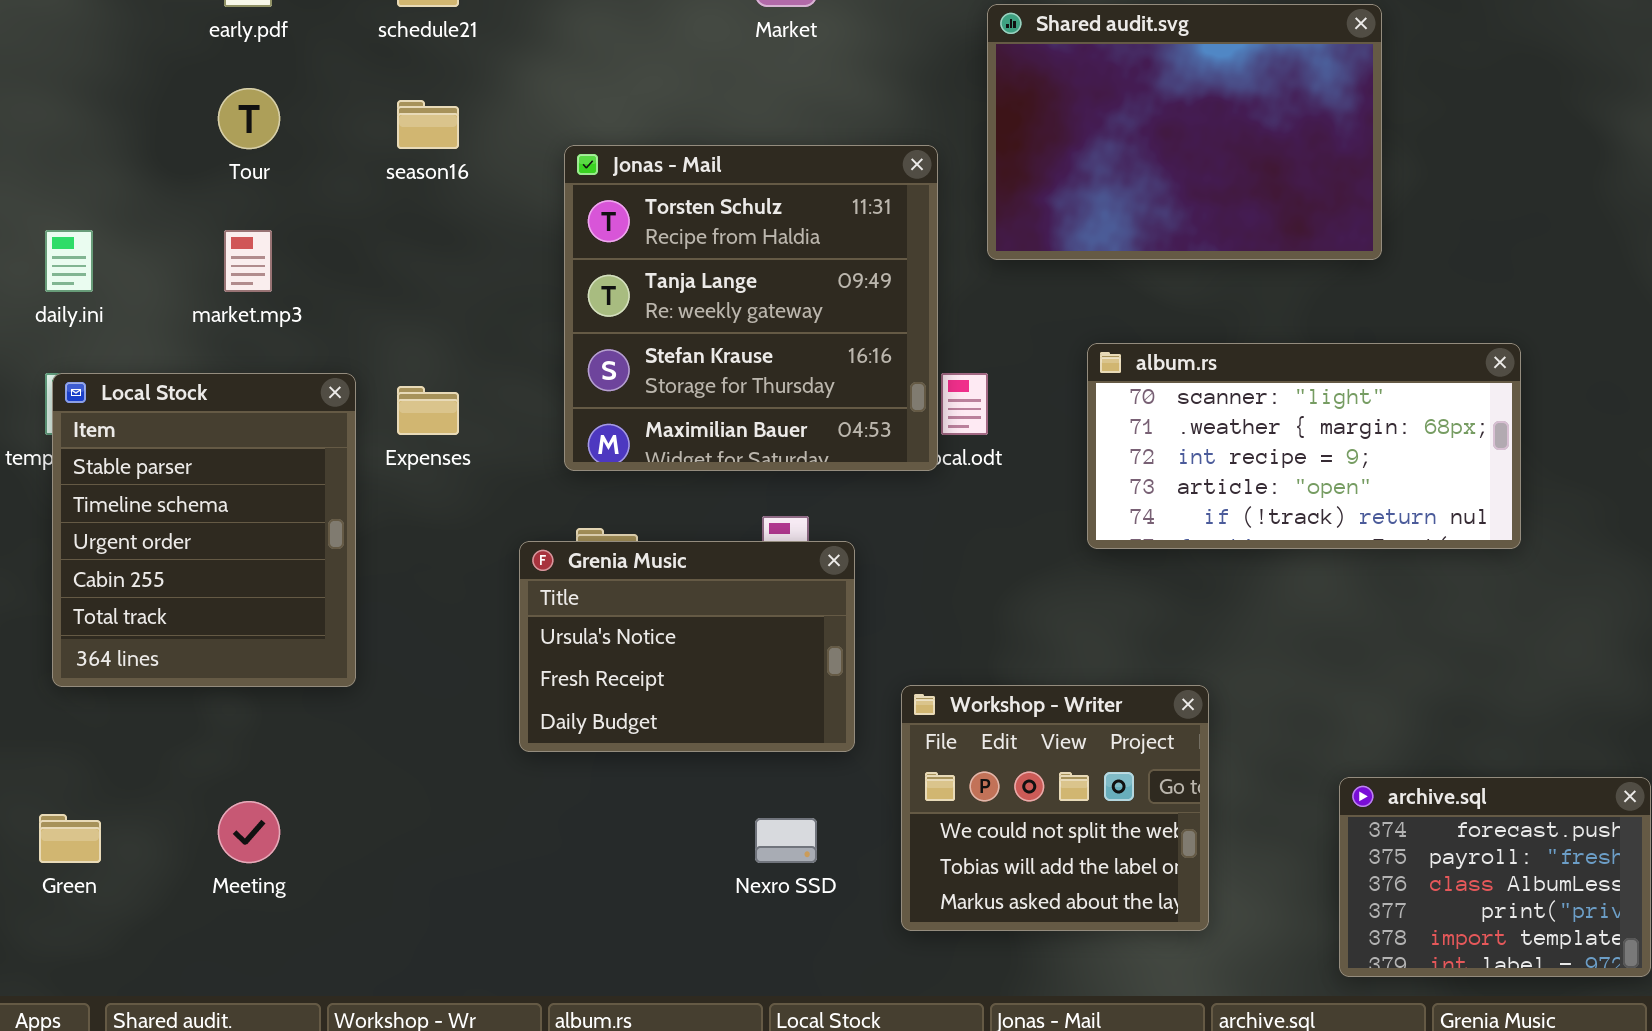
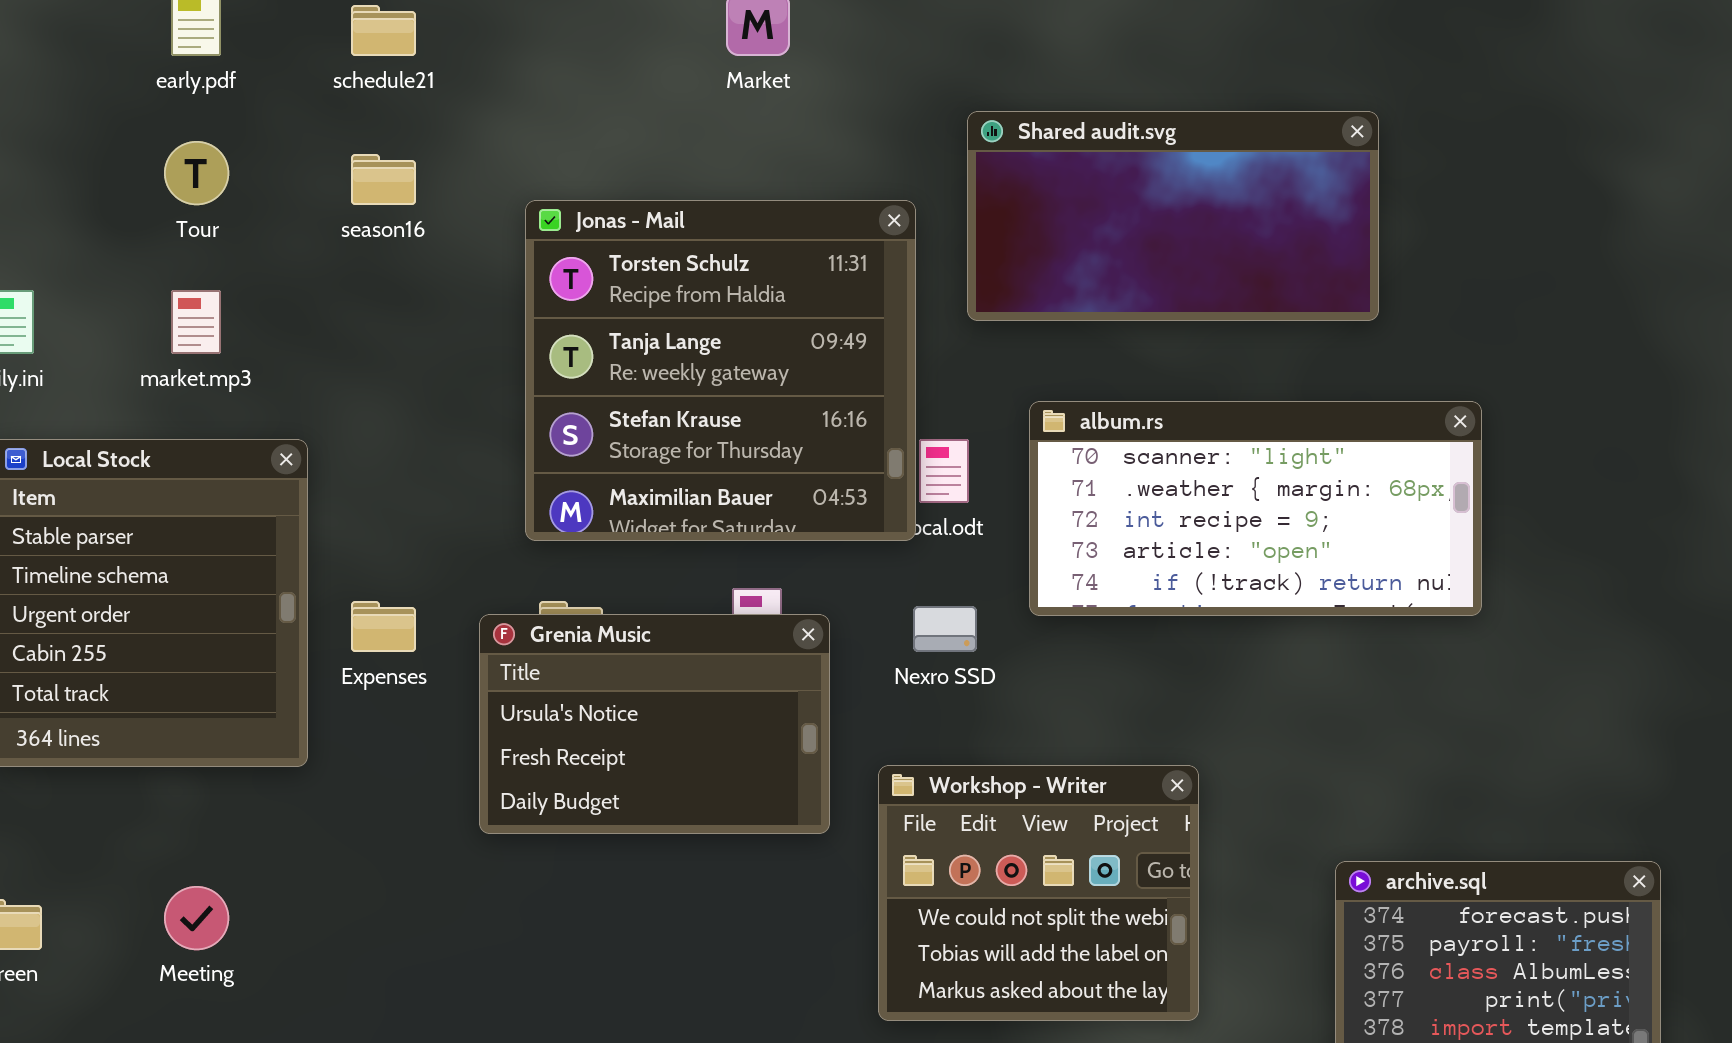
Shared audit.svg: [987,4,1382,260] -> [967,111,1379,321], resized
album.rs: [1087,343,1521,549] -> [1029,401,1482,616], moved
Expenses: [397,386,459,435] -> [351,601,416,652], moved
Nexro SSD: [755,818,817,863] -> [913,606,977,652], moved

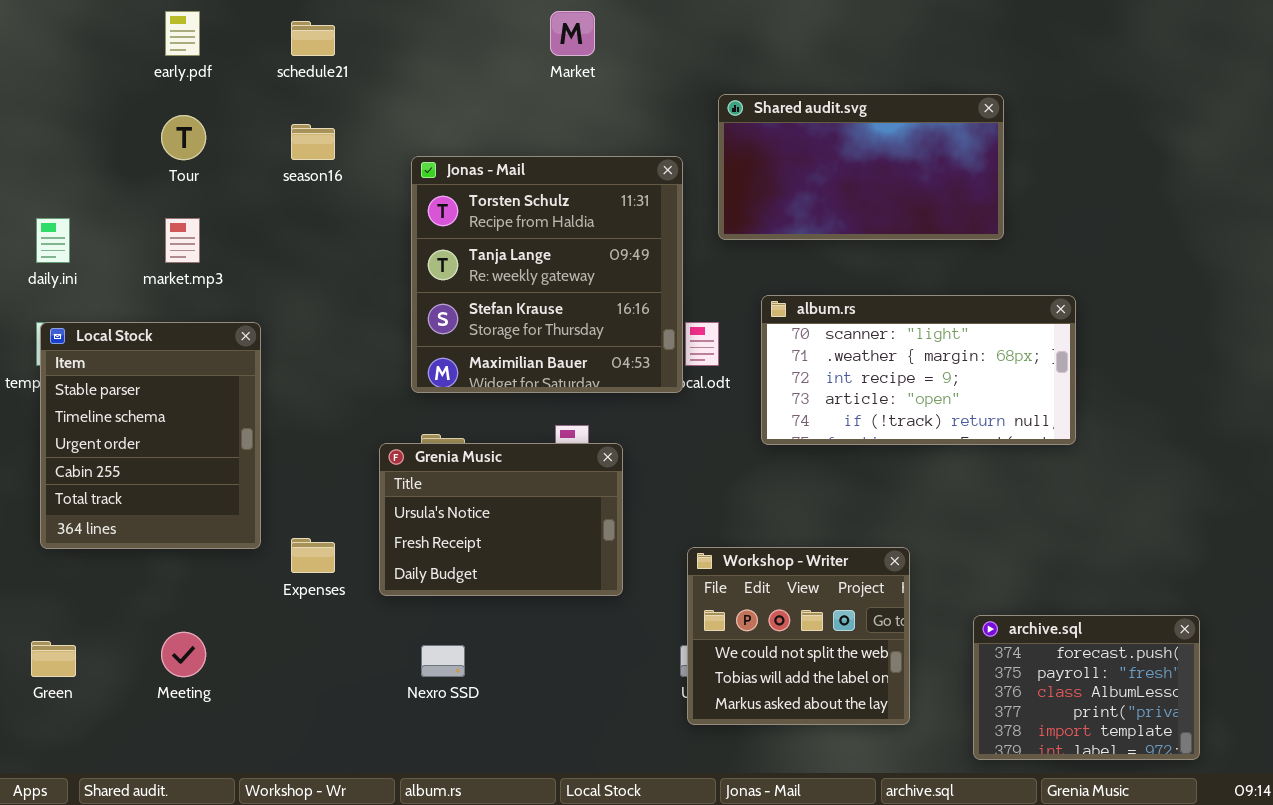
Expenses: [351,601,416,652] -> [291,538,335,573], moved
Nexro SSD: [913,606,977,652] -> [421,645,465,677], moved
Workshop - Writer: [878,765,1199,1021] -> [687,547,910,725], moved

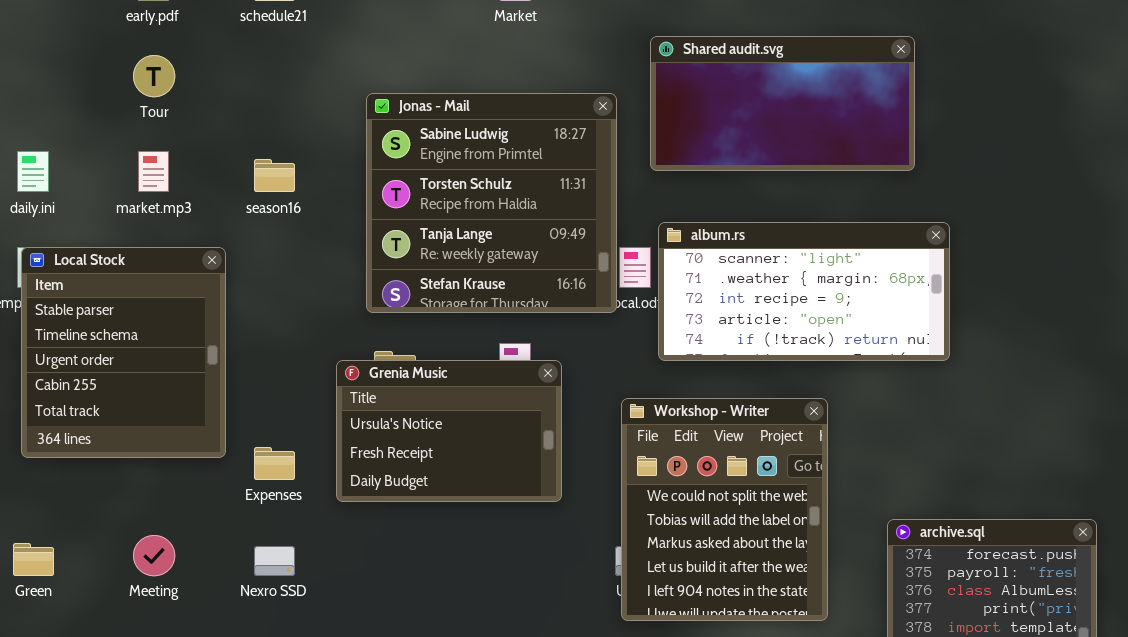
season16: [291,124,335,160] -> [254,159,295,192], moved
Jonas - Mail: [411,156,683,393] -> [366,93,617,313], scrolled up 1 row
album.rs: [761,295,1076,445] -> [658,222,950,361], moved
Workshop - Writer: [687,547,910,725] -> [621,398,828,621], resized
Nexro SSD: [421,645,465,677] -> [254,546,295,576], moved

